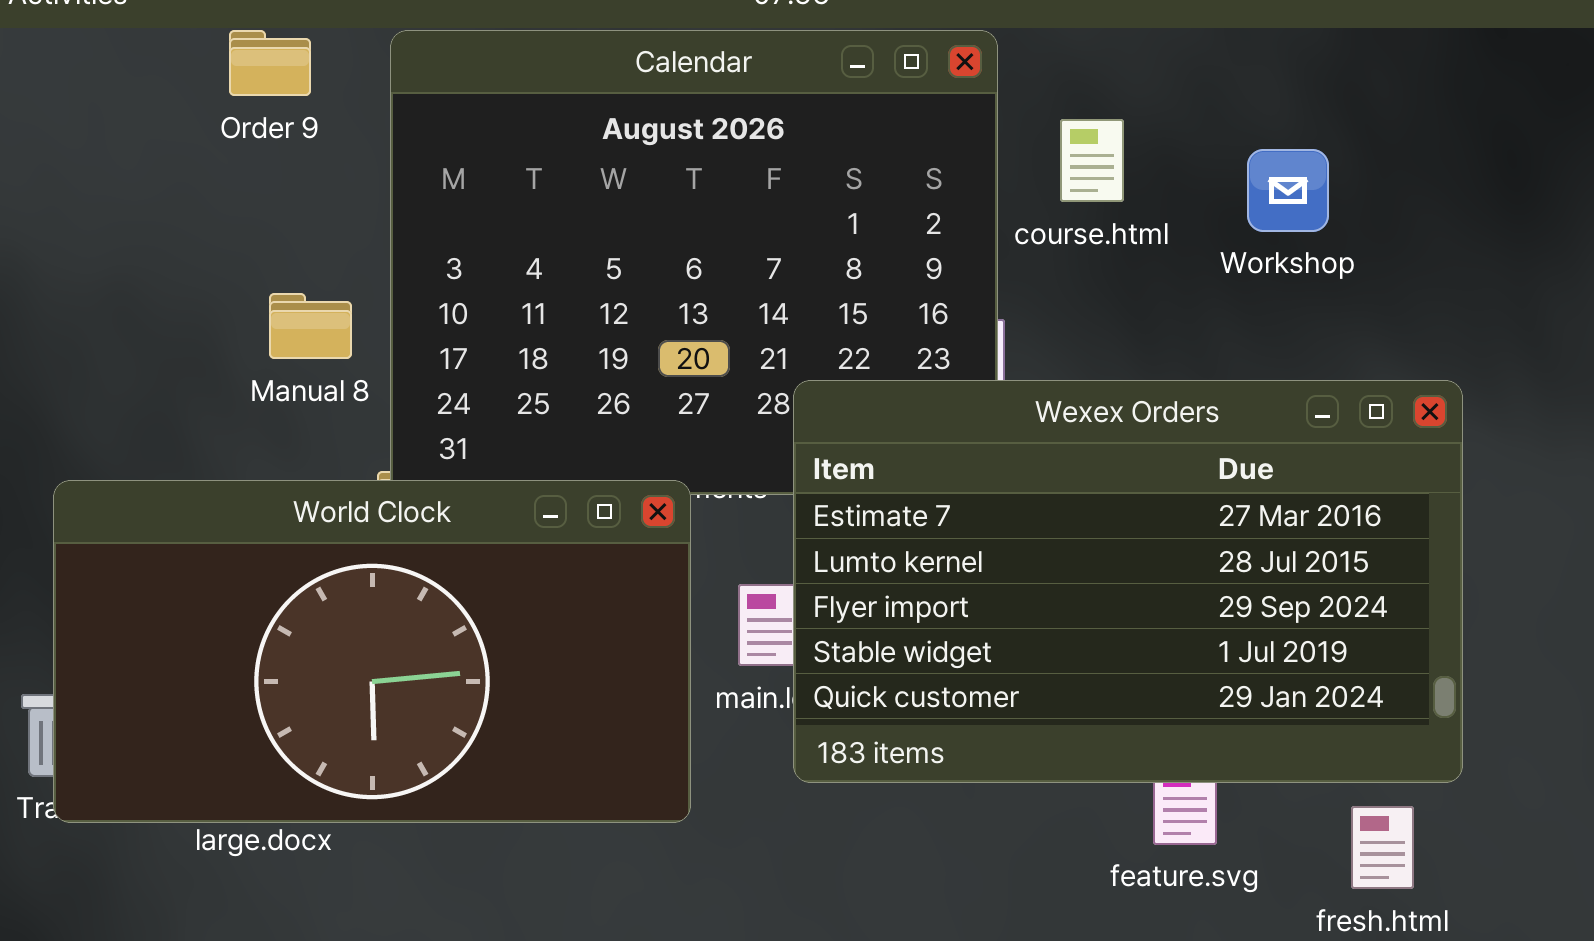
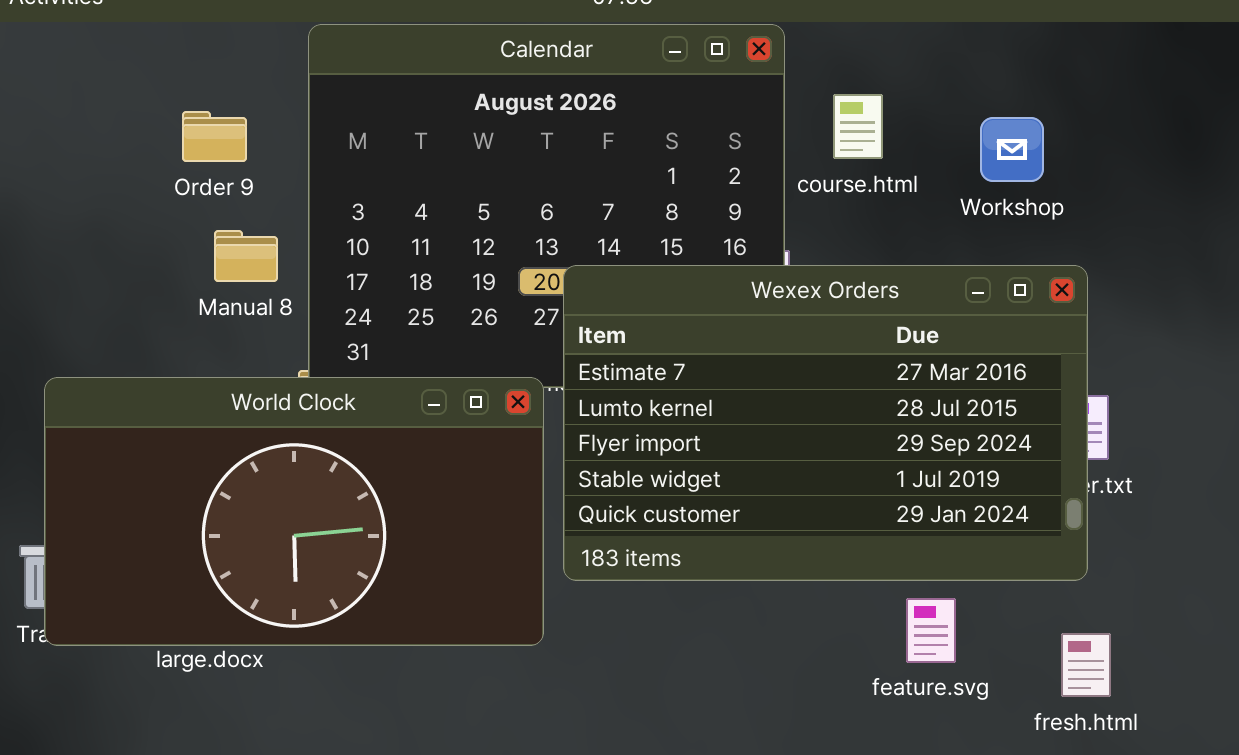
Order 9: [229,30,311,96] -> [182,111,247,162], moved
Wexex Orders: [793,380,1463,783] -> [563,265,1088,581], moved

